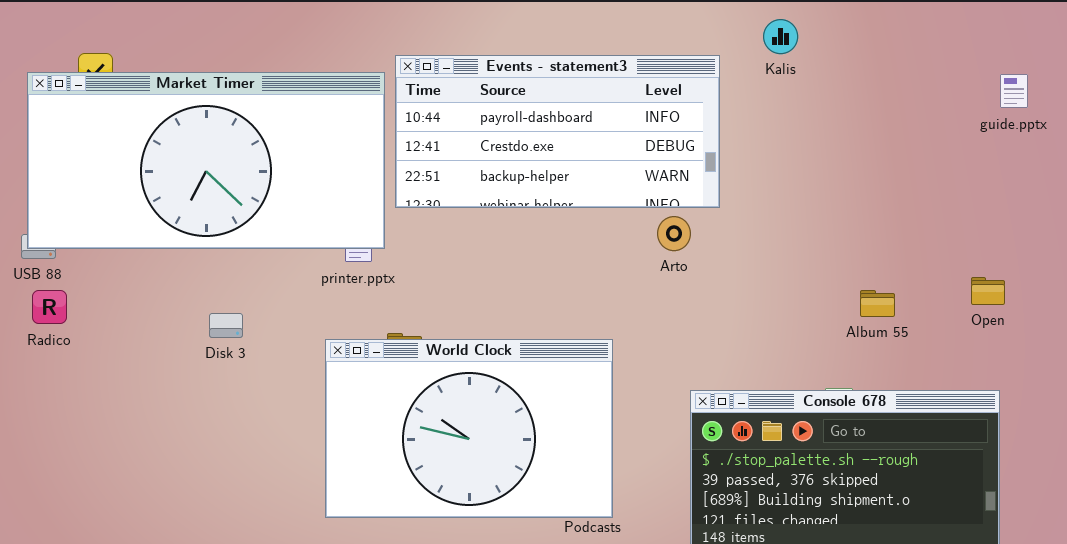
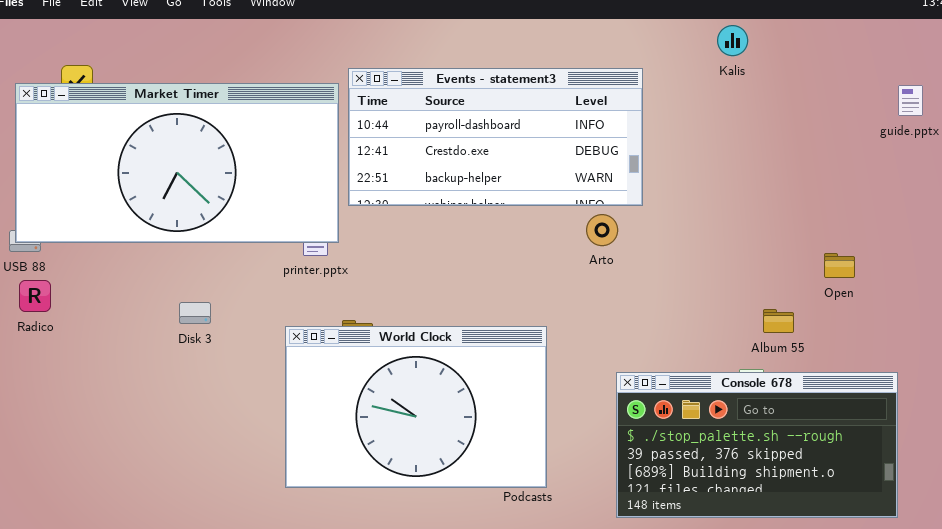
Kalis: [763,19,798,54] -> [717,25,748,56], moved
Open: [971,277,1005,305] -> [824,253,855,278], moved
Album 55: [860,290,895,317] -> [763,309,794,333], moved

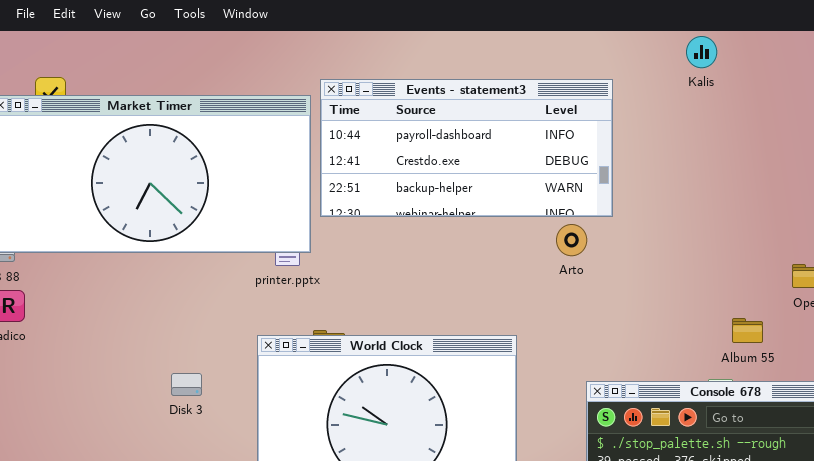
Disk 3: [179,302,211,324] -> [171,373,202,396], moved

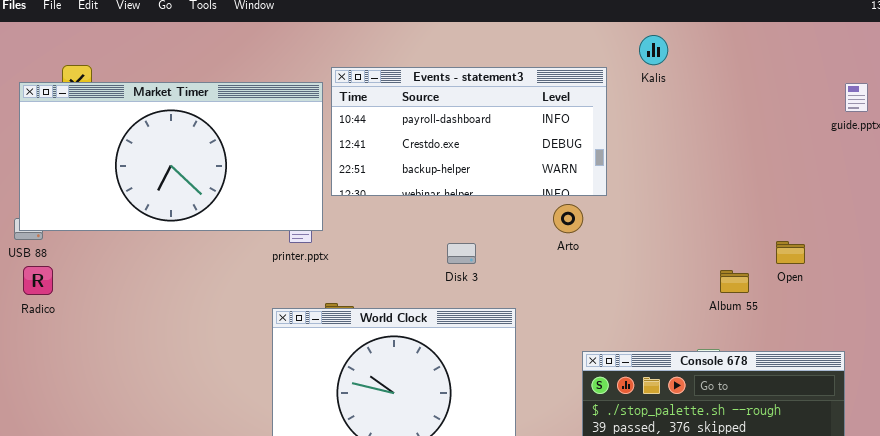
Kalis: [686,36,717,68] -> [639,35,668,65], moved
Album 55: [732,318,763,343] -> [720,270,749,293], moved
Disk 3: [171,373,202,396] -> [447,243,476,264], moved

